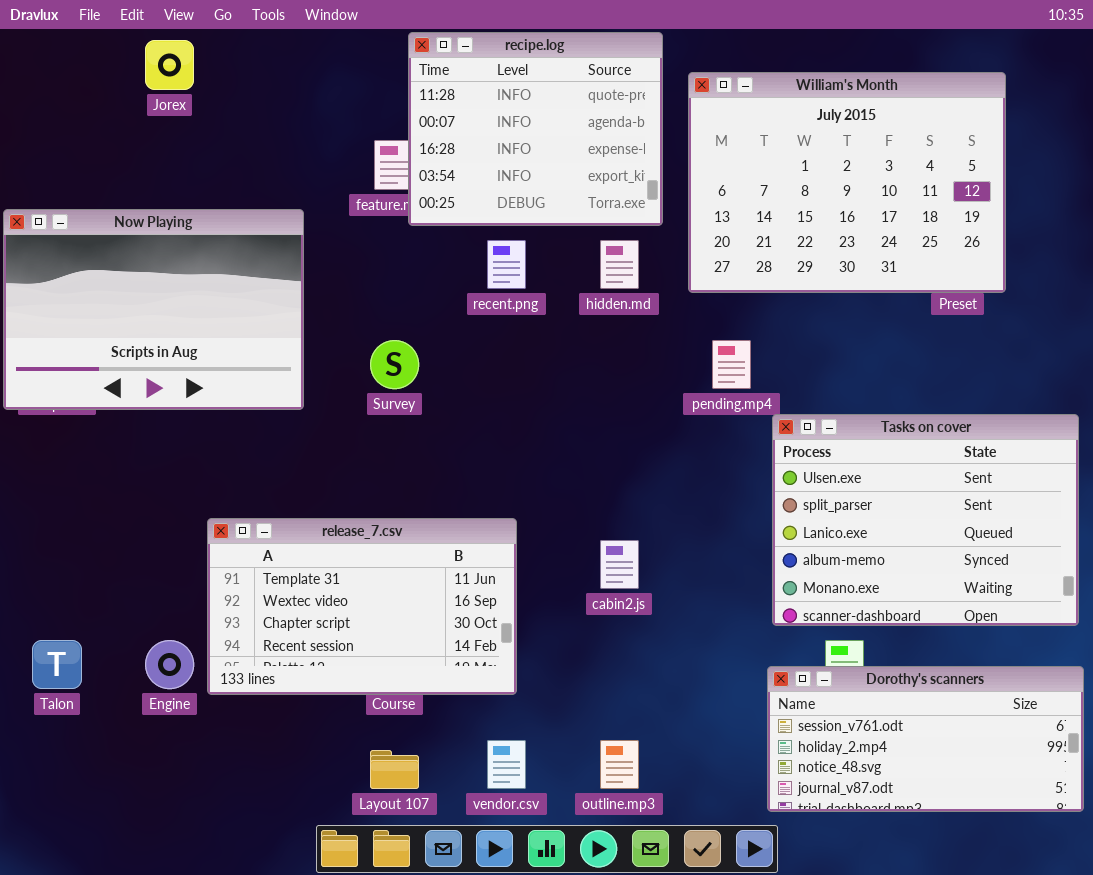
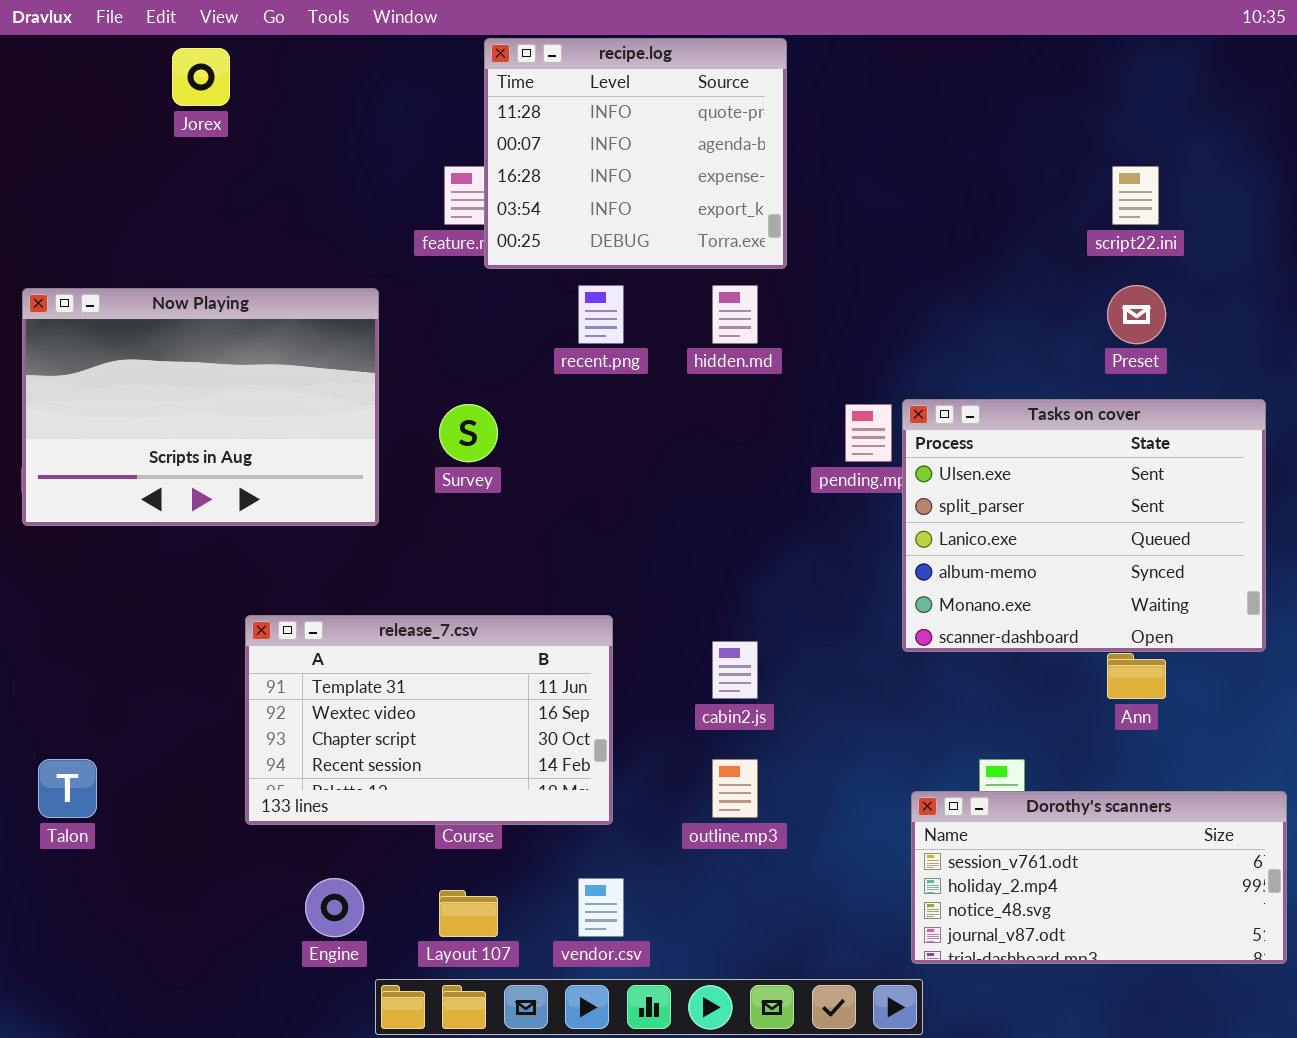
William's Month: [688,72,1006,293] -> none, closed
Now Playing: [3,209,304,410] -> [22,288,379,526], moved
Tasks on cover: [772,414,1079,626] -> [902,399,1266,652], moved
Engine: [145,640,194,689] -> [305,878,364,937], moved
outline.mp3: [600,740,639,789] -> [712,759,758,818], moved

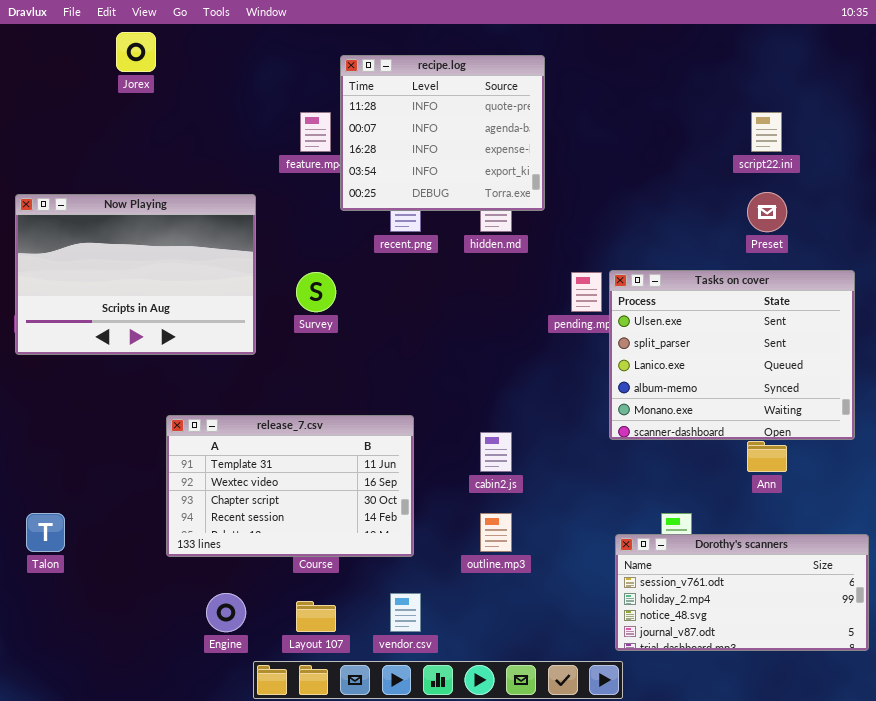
recipe.log: [484,38,787,269] -> [340,55,545,211], moved

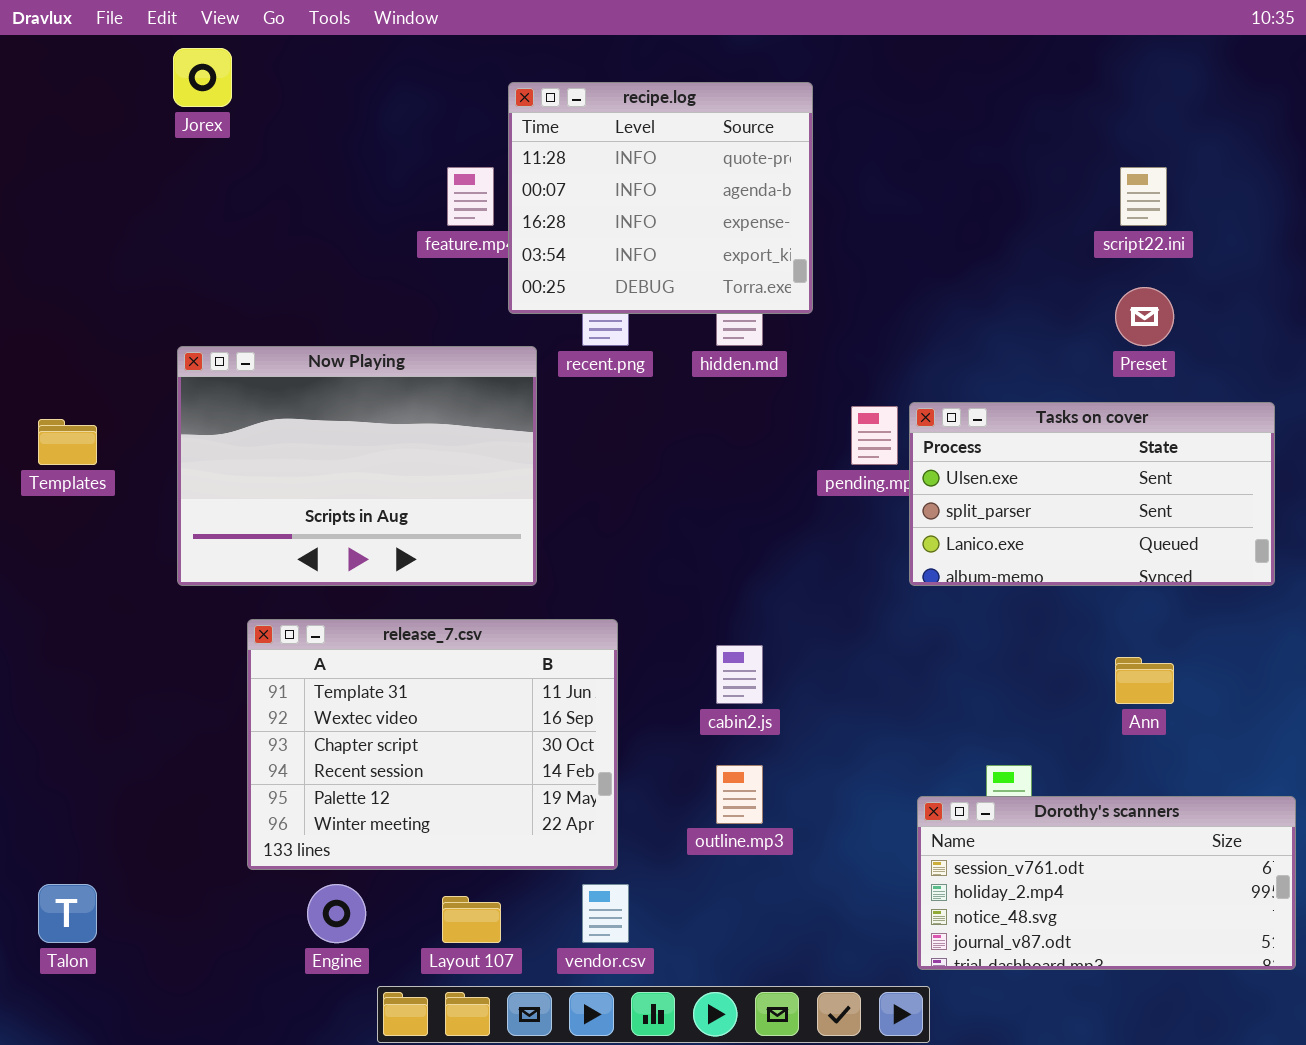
Now Playing: [15,194,256,355] -> [177,346,537,586], moved
Tasks on cover: [609,270,855,440] -> [909,402,1275,586], resized
release_7.csv: [166,415,414,557] -> [247,619,618,870], resized
Talon: [26,513,65,552] -> [38,884,97,943], moved

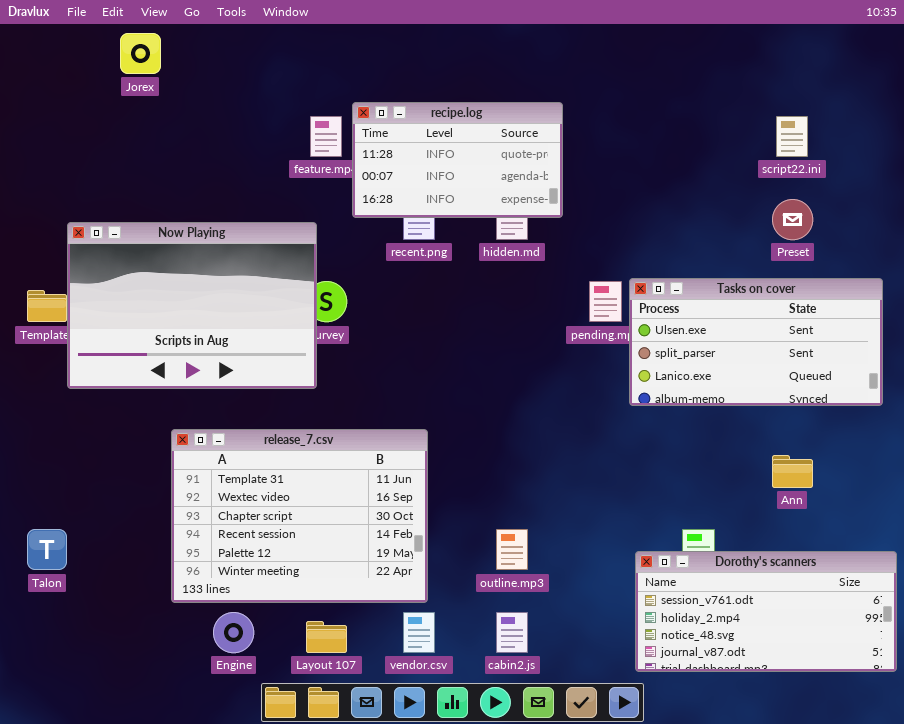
recipe.log: [508,82,813,314] -> [352,102,563,218], resized
Now Playing: [177,346,537,586] -> [67,222,317,389], moved
cabin2.js: [716,645,763,704] -> [496,612,528,653], moved
Talon: [38,884,97,943] -> [27,529,67,570], moved

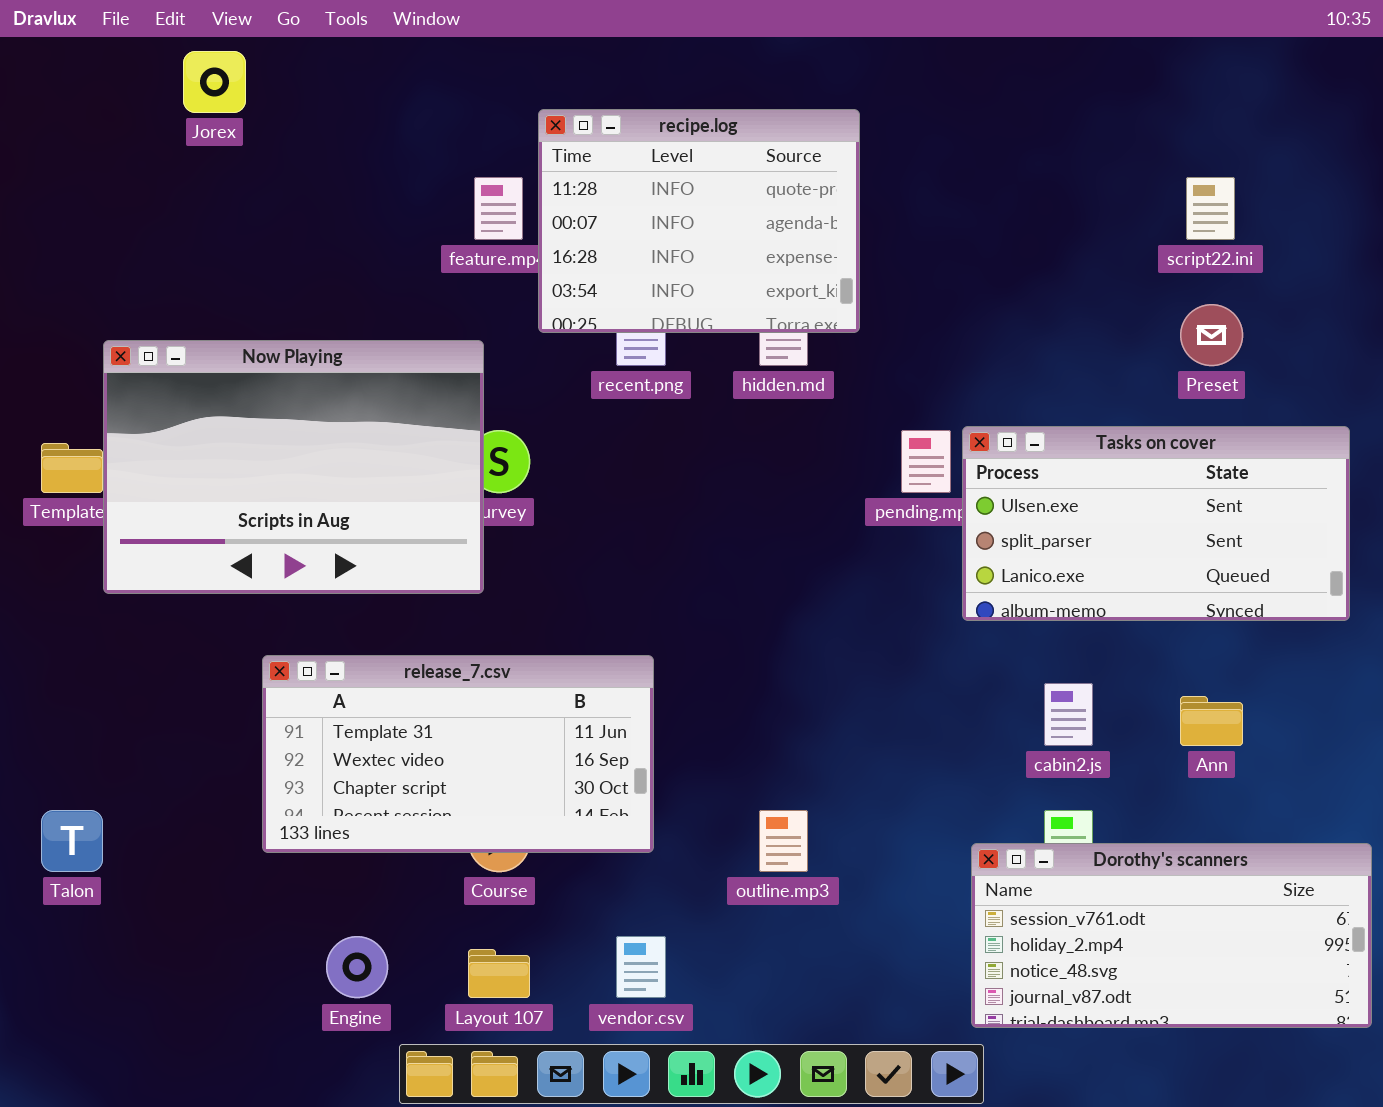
recipe.log: [352,102,563,218] -> [538,109,860,333], resized
release_7.csv: [171,429,428,603] -> [262,655,654,853], resized
cabin2.js: [496,612,528,653] -> [1044,683,1093,746], moved

